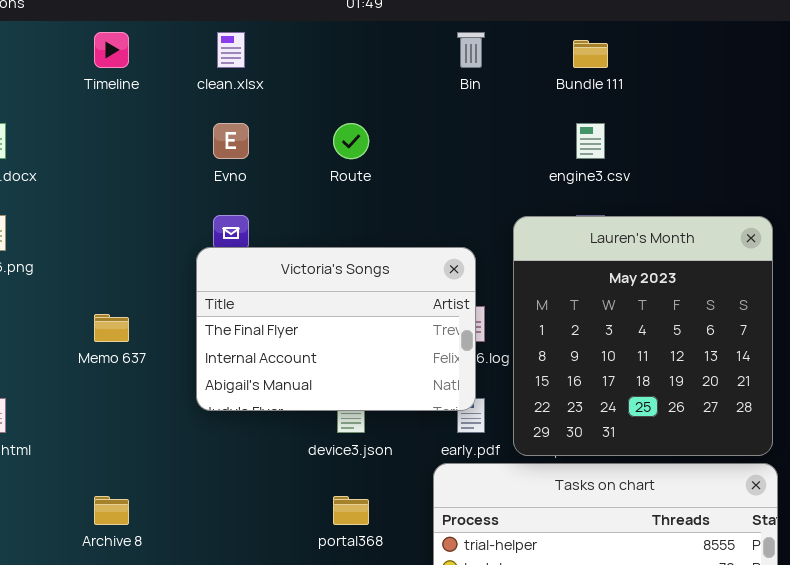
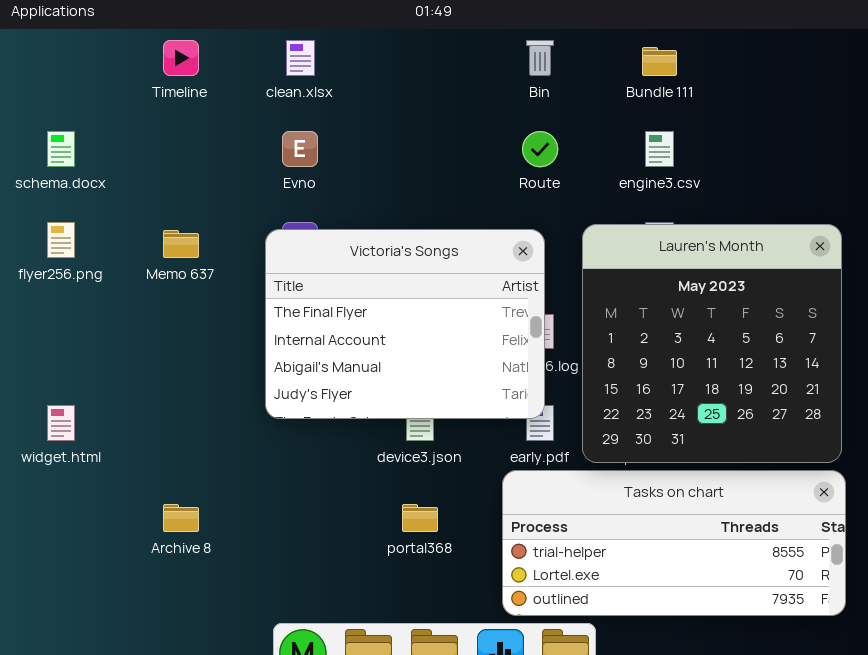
Route: [333,123,369,159] -> [522,131,558,167], moved
Victoria's Songs: [196,247,476,411] -> [265,229,545,419], resized
Memo 637: [94,314,129,342] -> [163,230,199,258], moved

